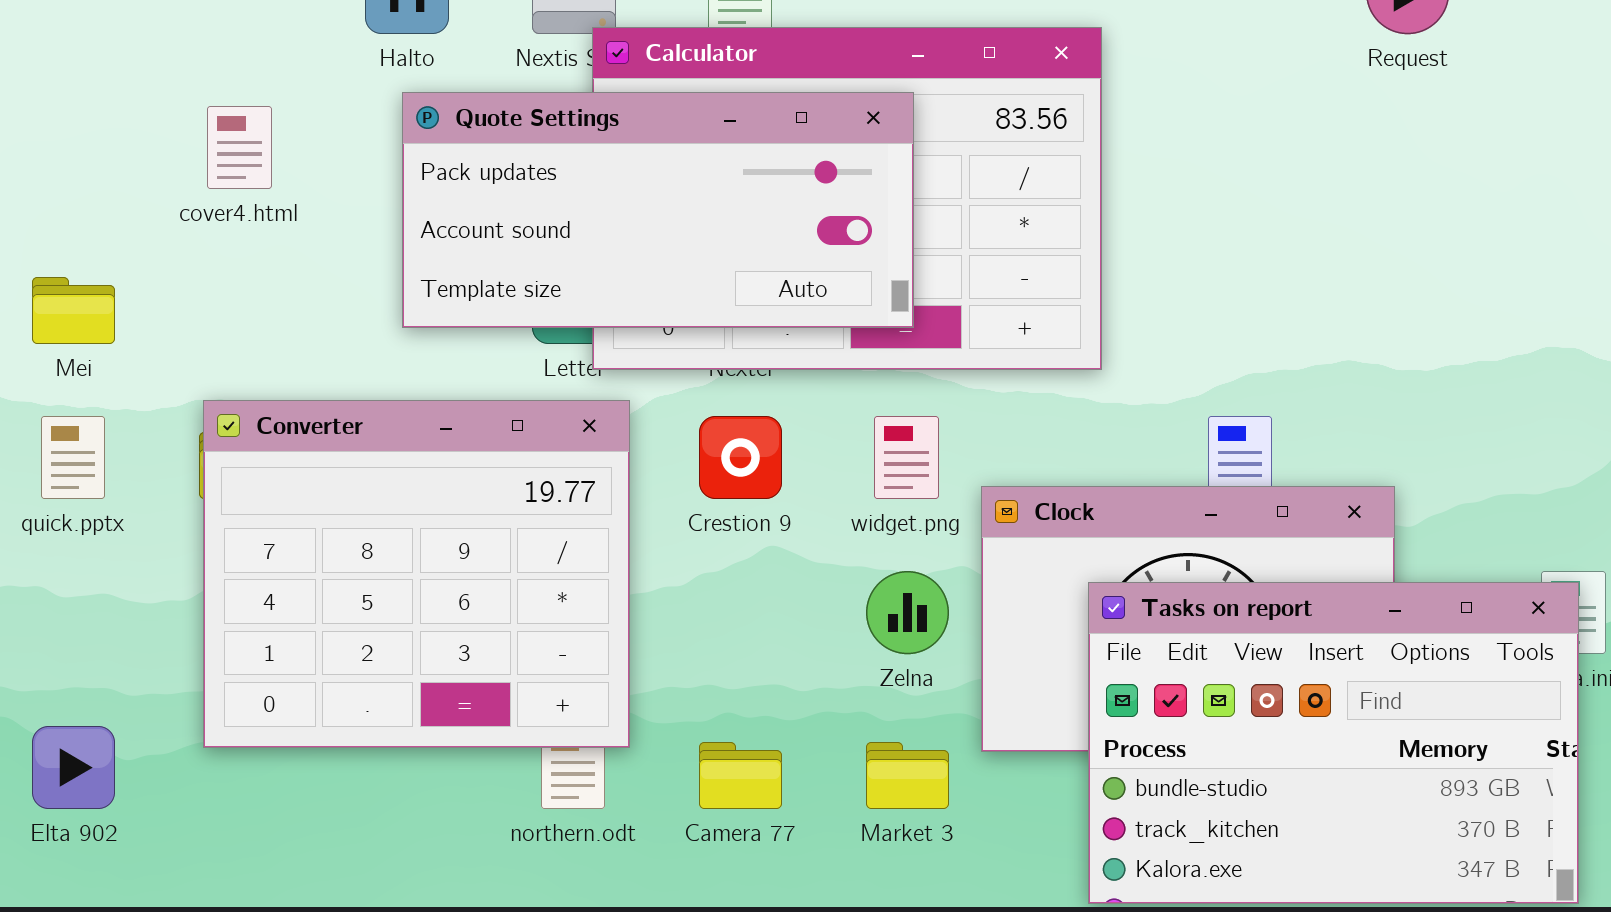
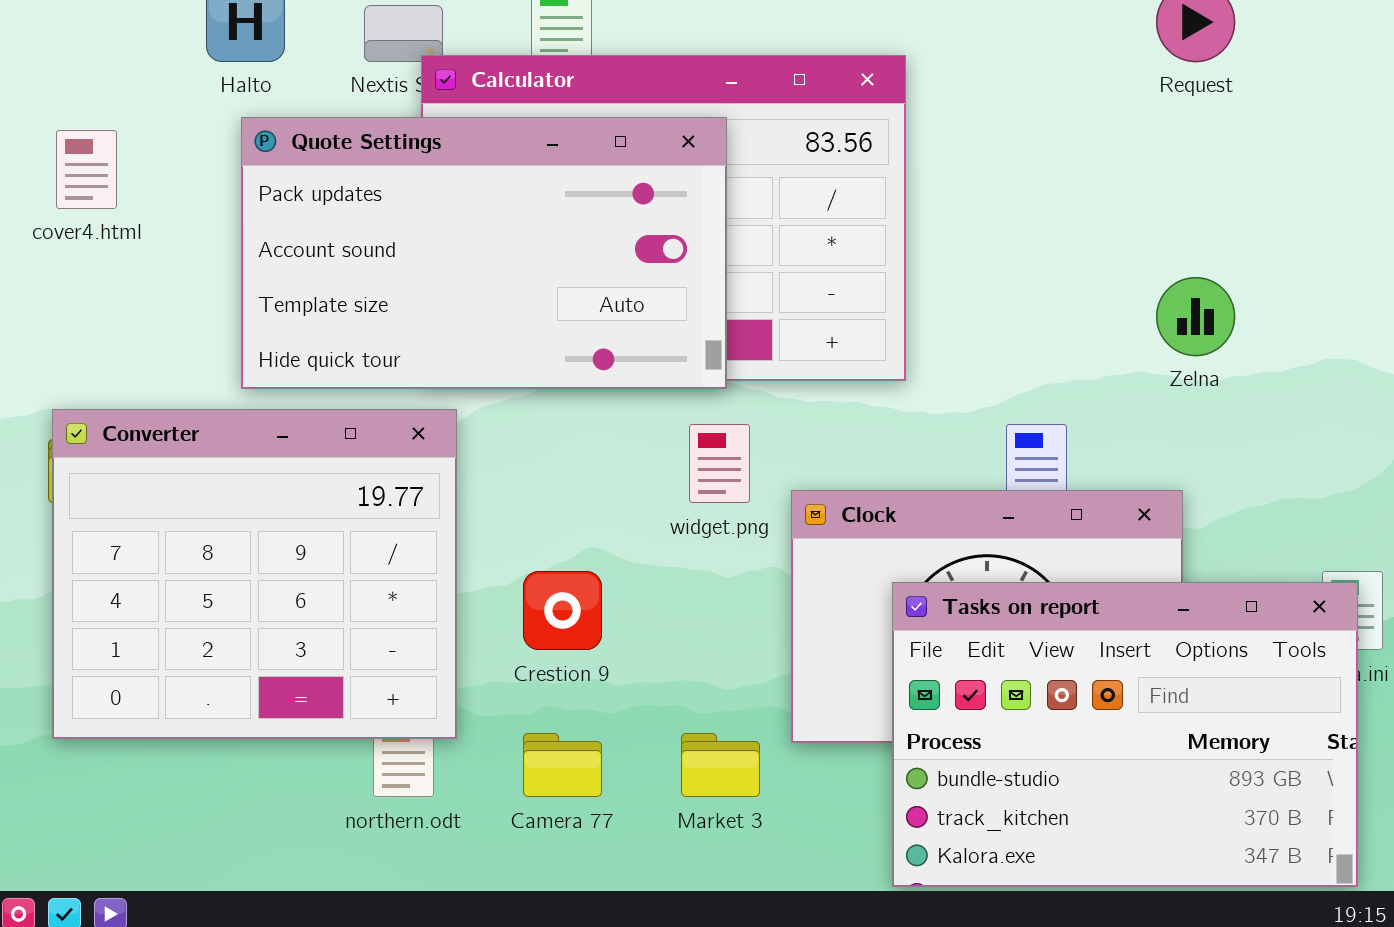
Quote Settings: [402,92,914,328] -> [241,117,727,389], resized
Crestion 9: [699,416,782,499] -> [523,571,602,650], moved
Zelna: [866,571,949,654] -> [1156,277,1235,356], moved

